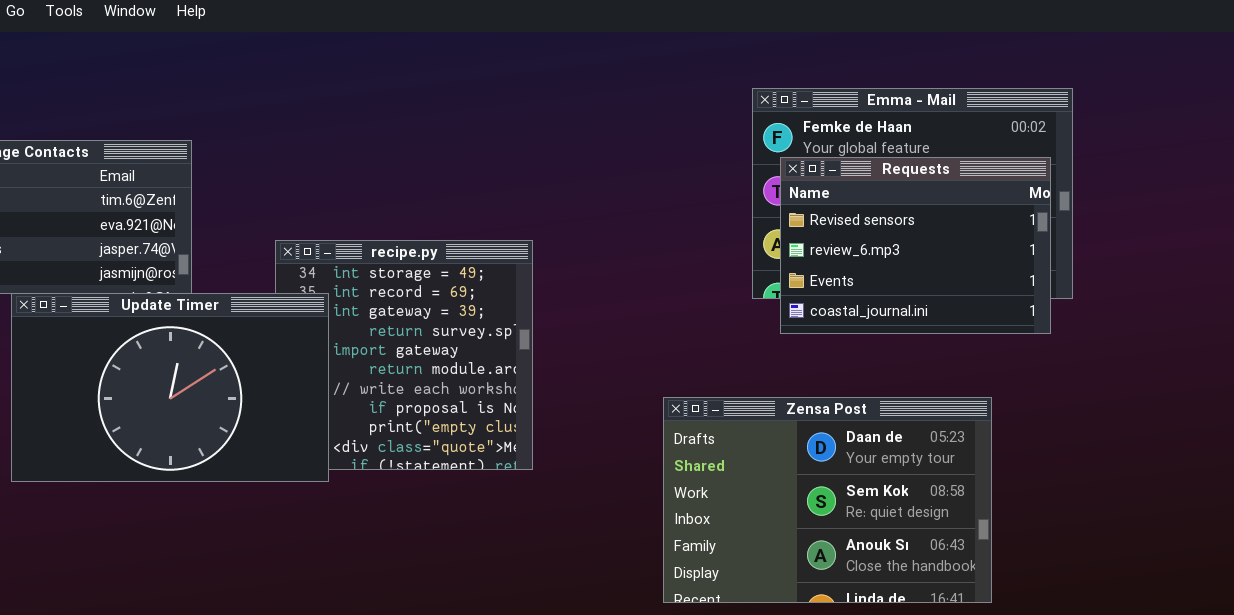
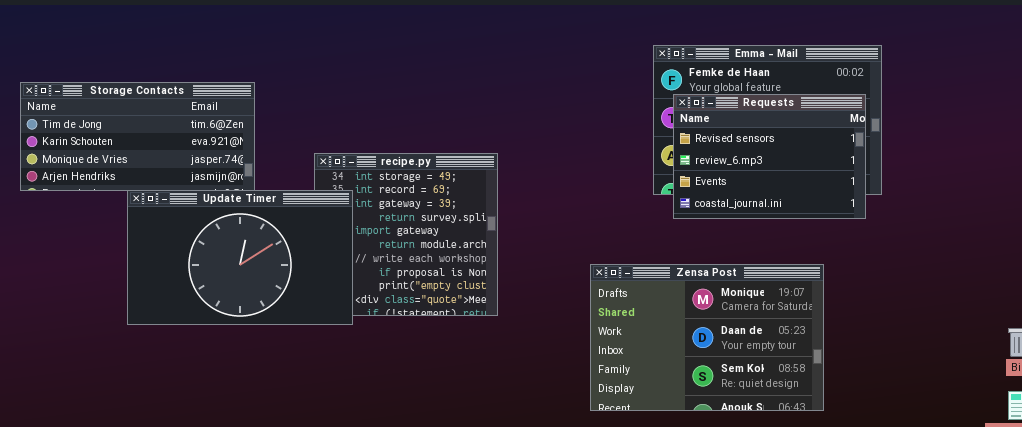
Zensa Post: [663,397,992,603] -> [590,264,824,411], scrolled up 1 row

